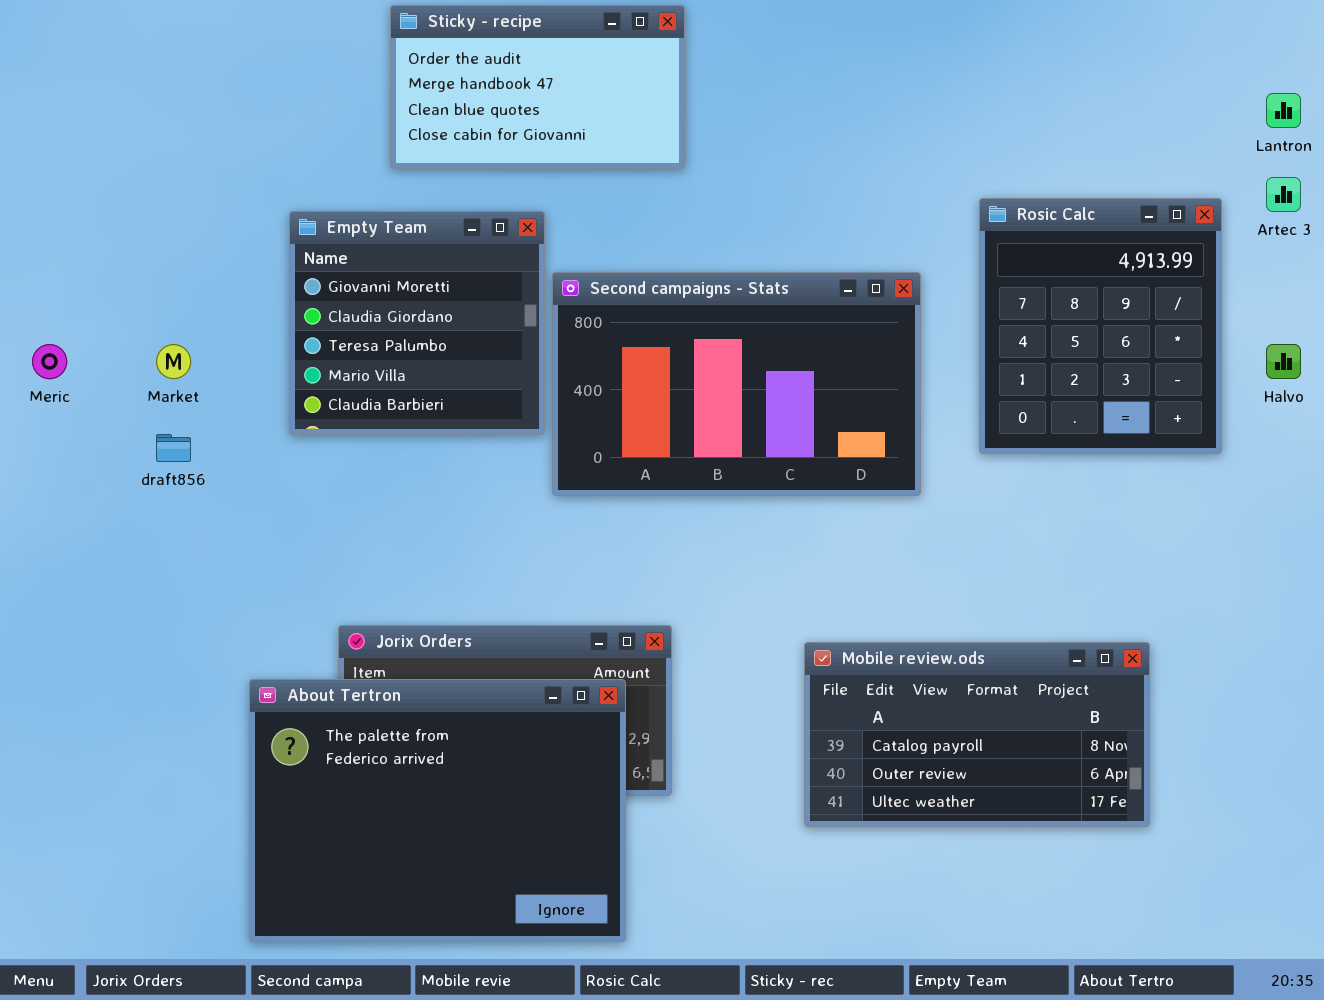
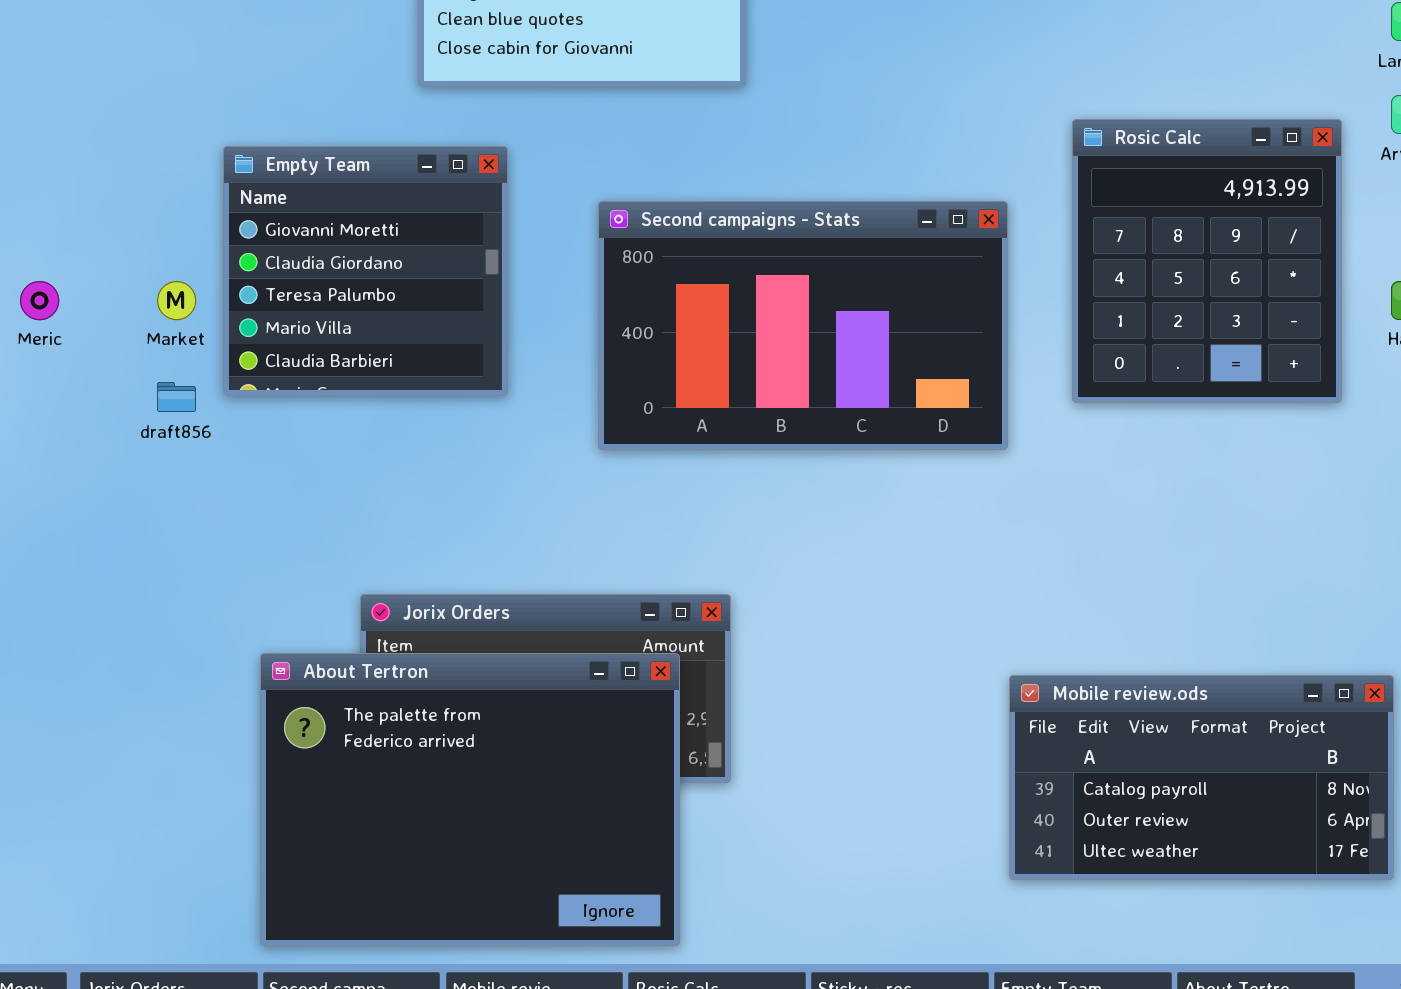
Empty Team: [289,211,545,435] -> [223,146,508,396], moved
Mobile review.ods: [804,642,1150,827] -> [1009,675,1394,880], moved

